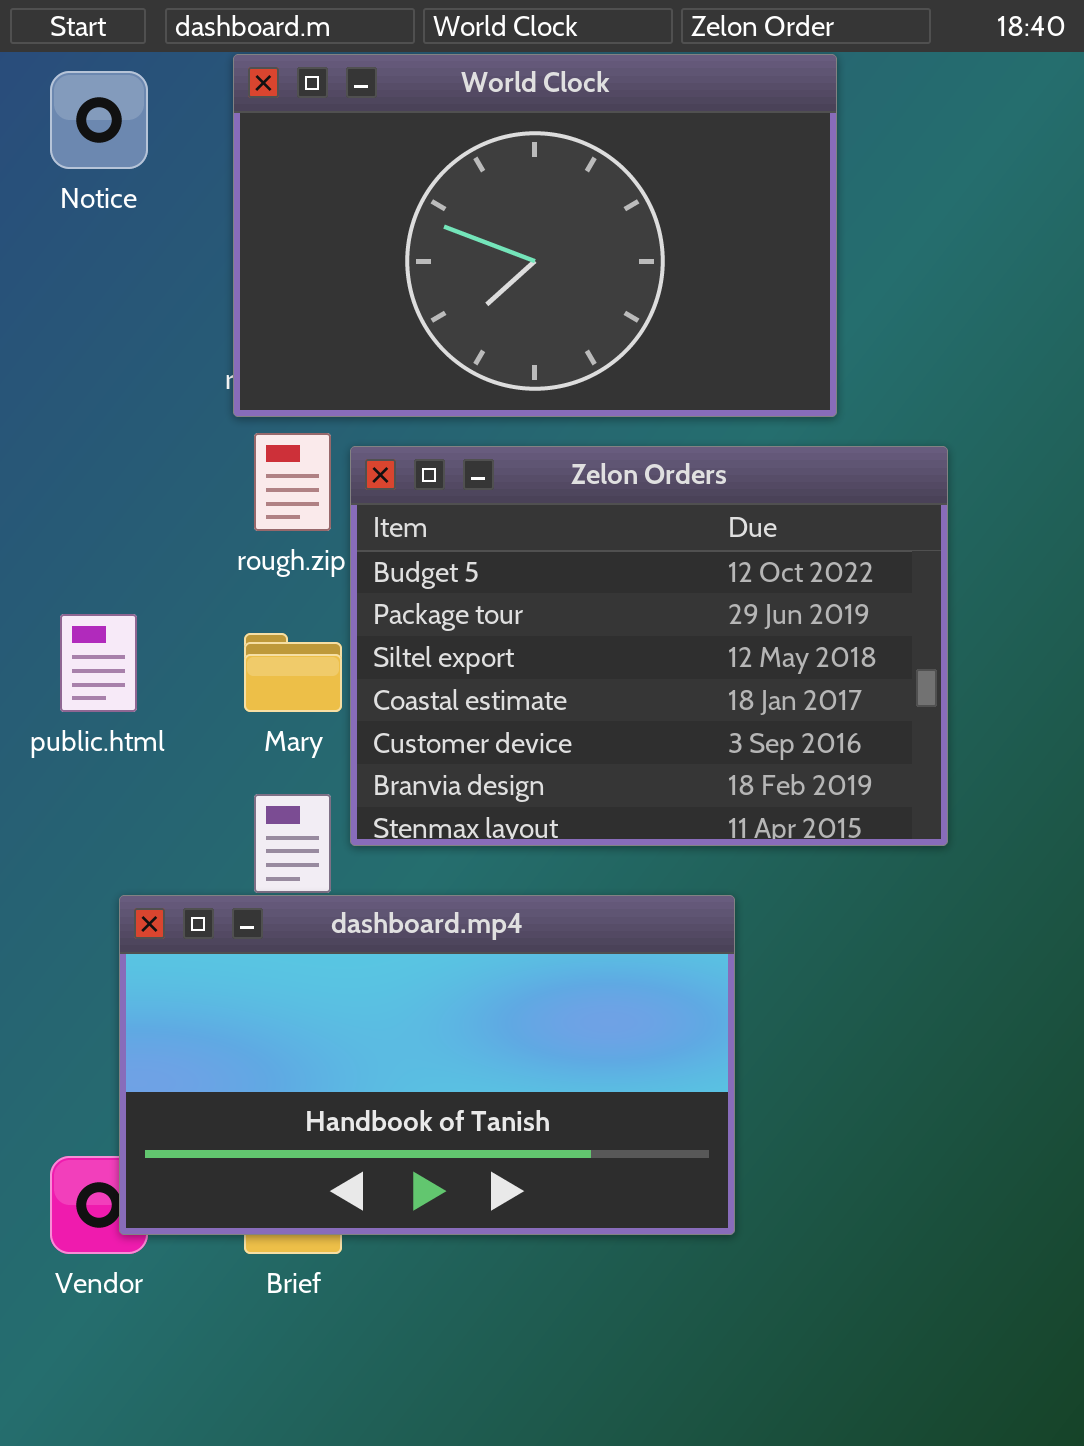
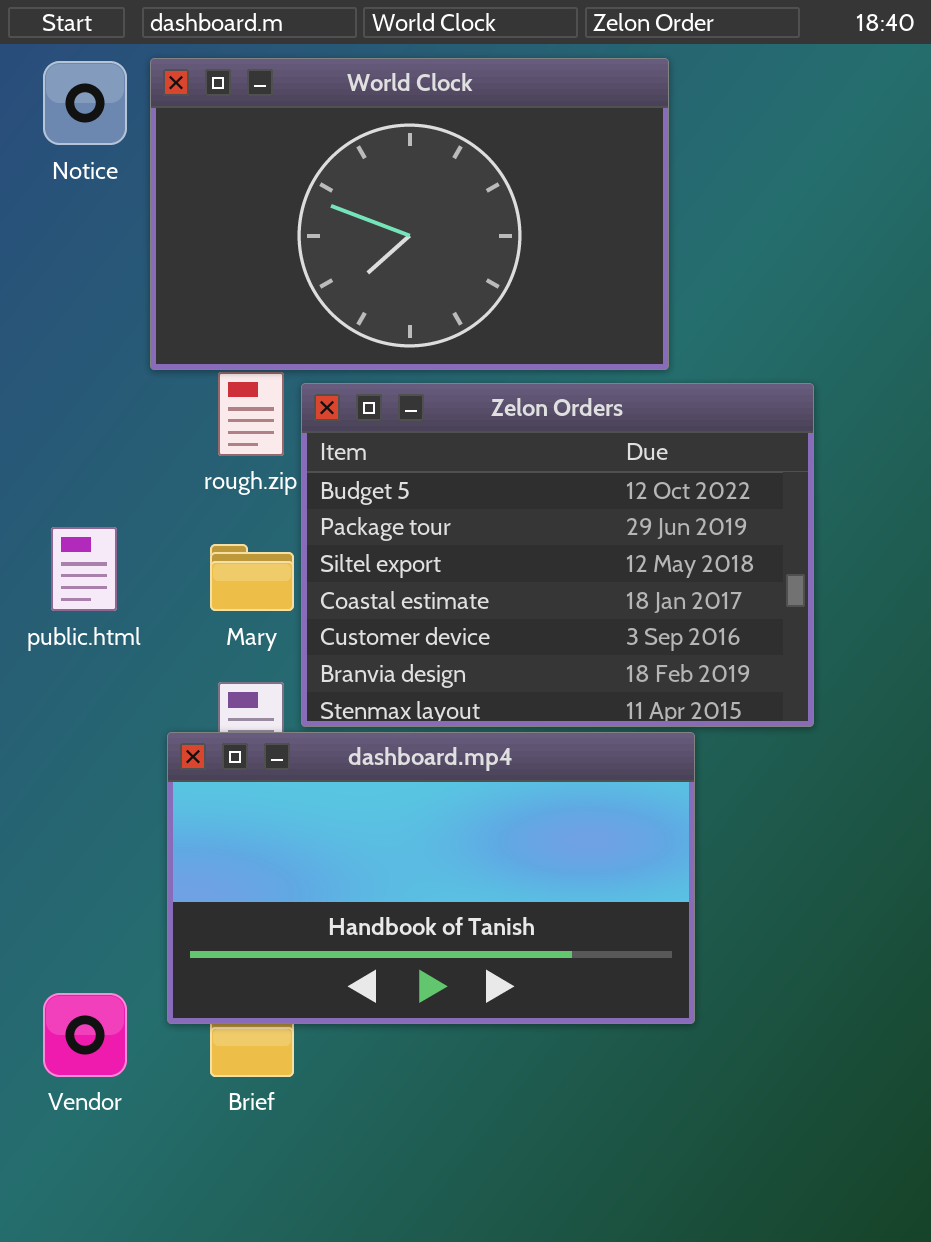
World Clock: [233,54,837,417] -> [150,58,669,370], moved
dashboard.mp4: [119,895,735,1235] -> [167,732,695,1024], moved

